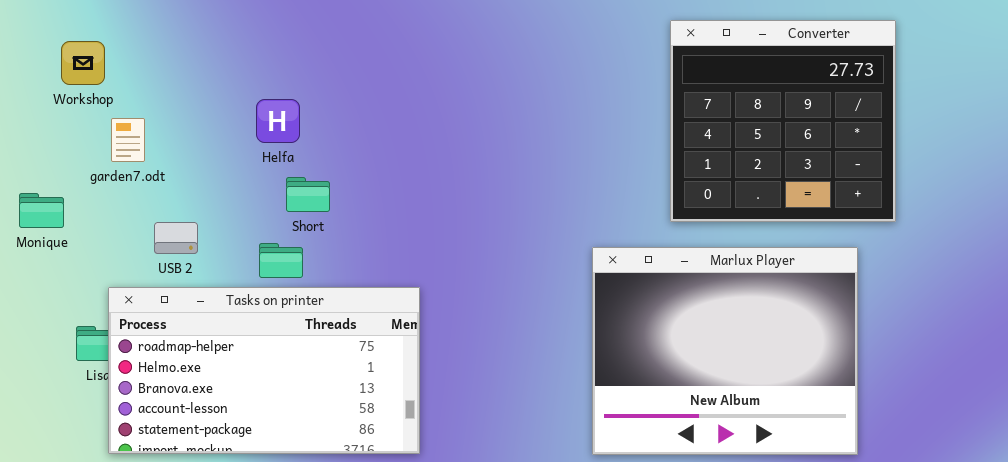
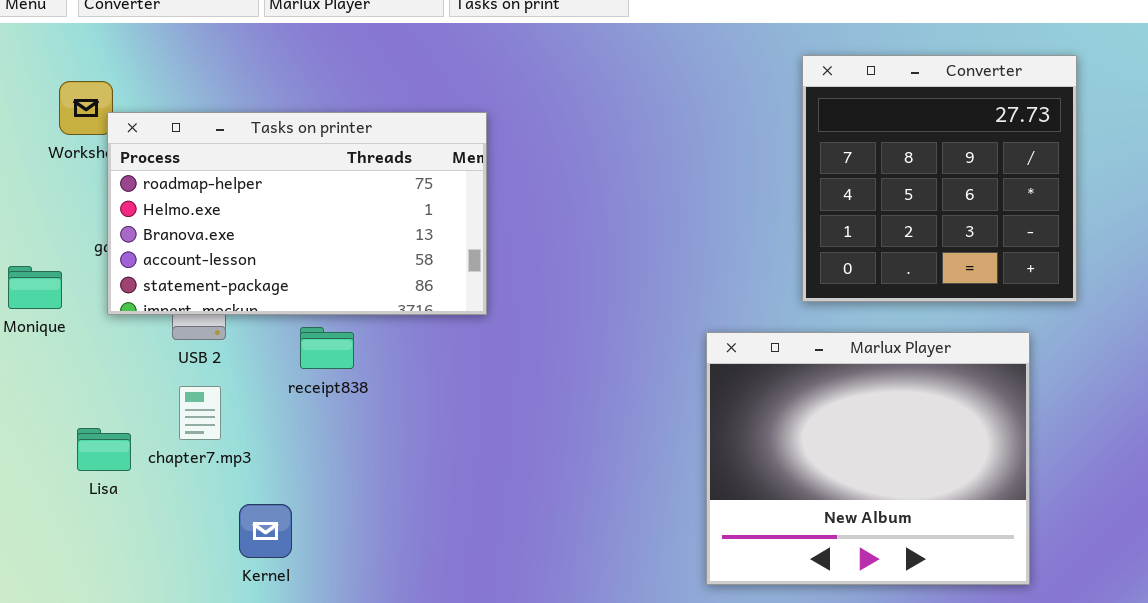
Tasks on printer: [108,287,420,454] -> [107,112,487,315], moved

